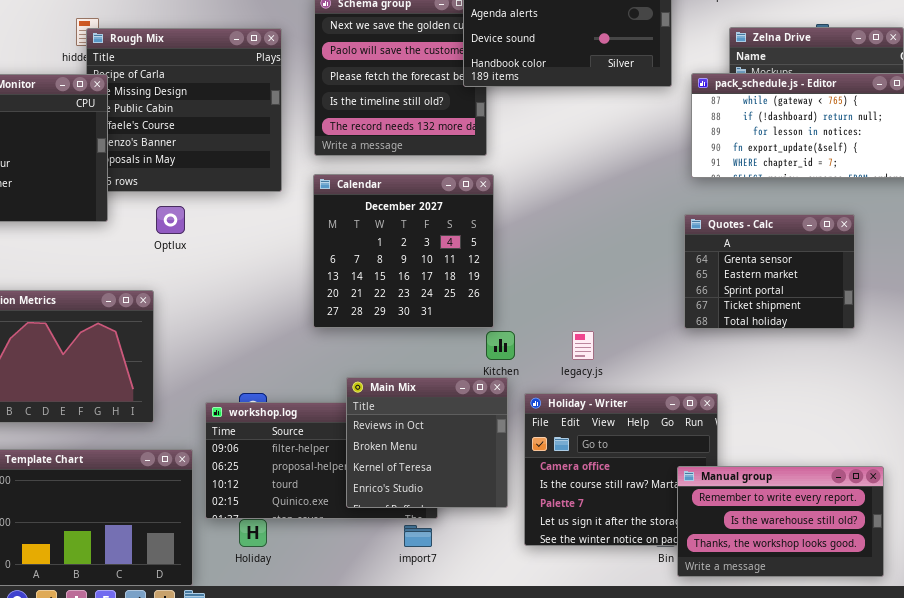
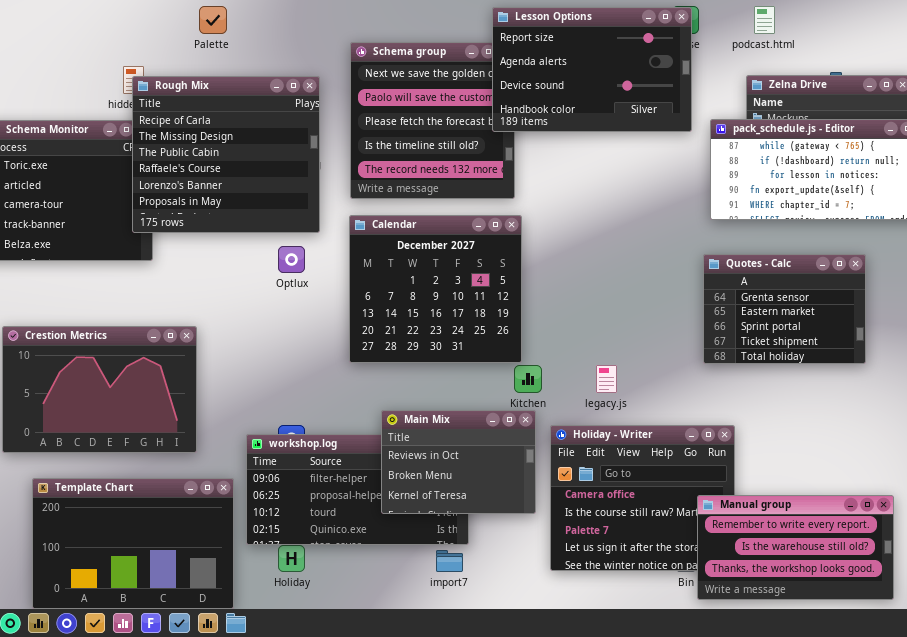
Rough Mix: [86,28,282,192] -> [132,76,320,233], raised
Optlux: [156,206,185,234] -> [278,246,305,273], moved
Main Mix: [346,377,508,508] -> [381,410,536,514], resized

